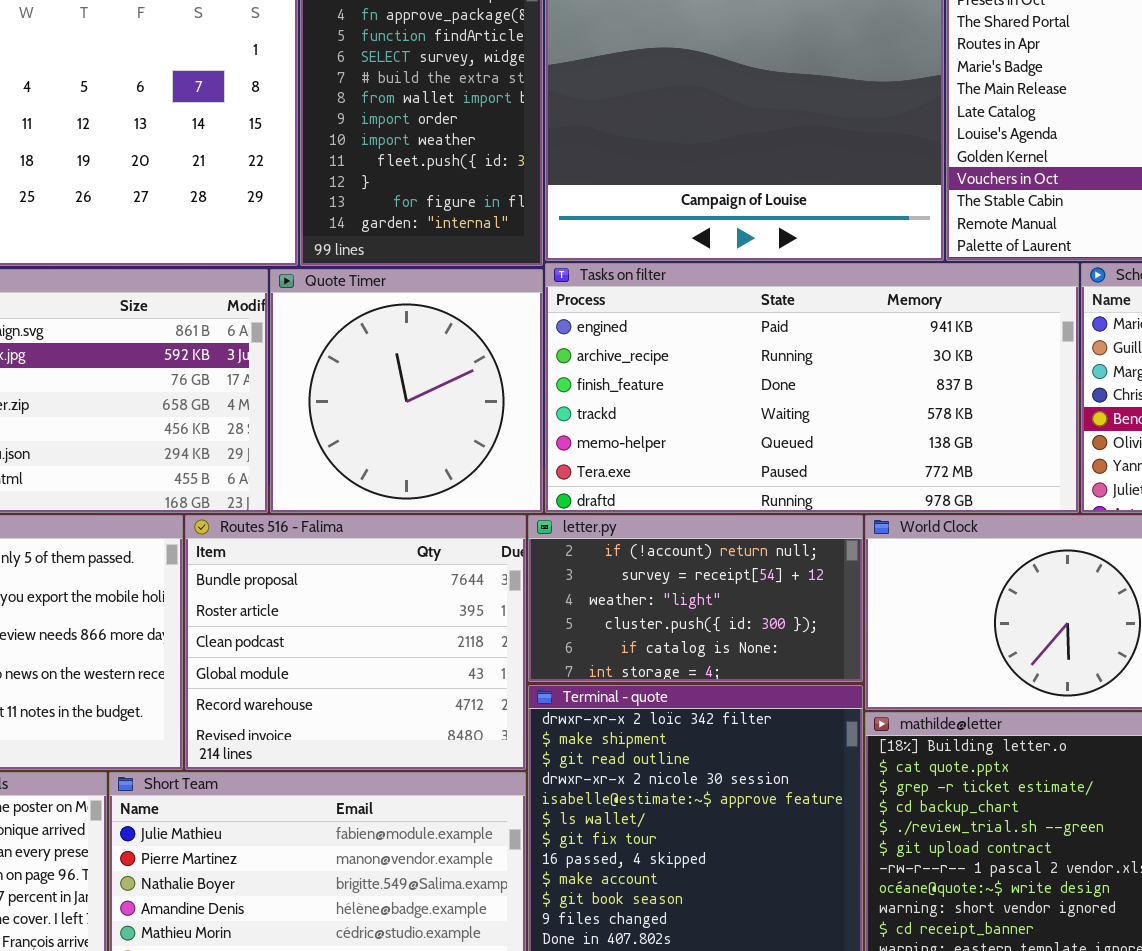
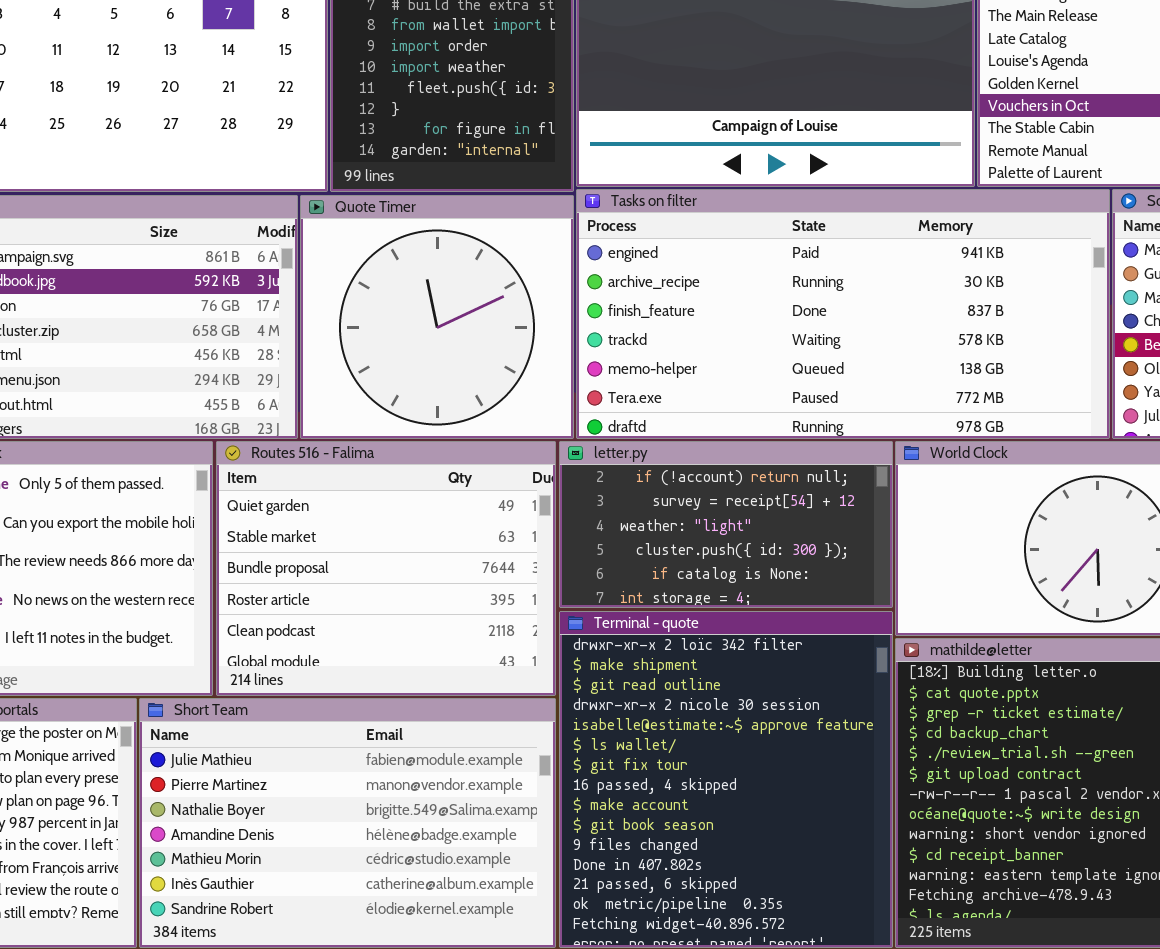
Routes 516 - Falima: [185,515,526,770] -> [216,441,556,696], scrolled up 2 rows

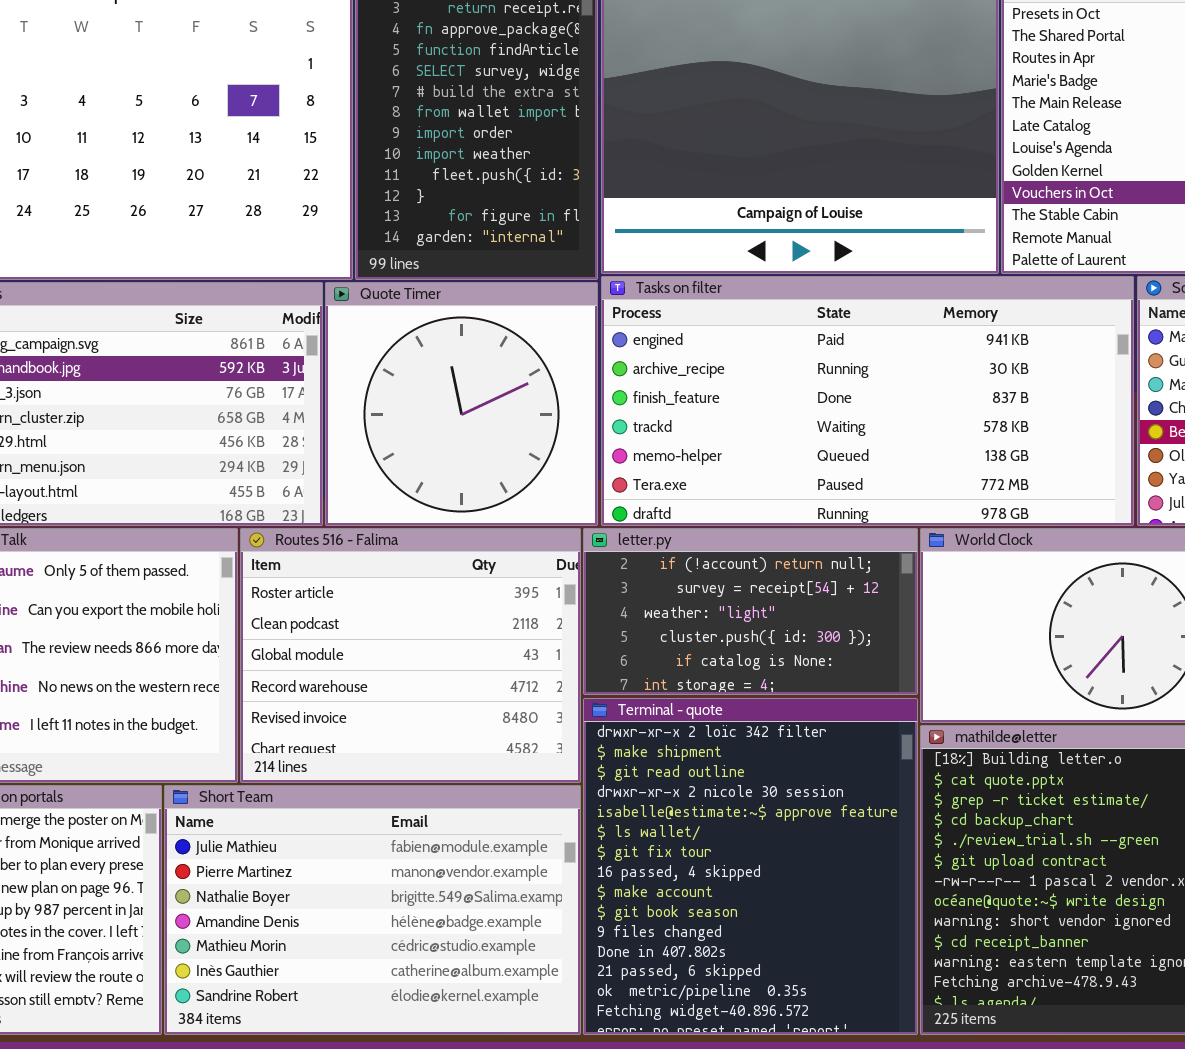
Routes 516 - Falima: [216,441,556,696] -> [240,528,581,783], scrolled down 3 rows

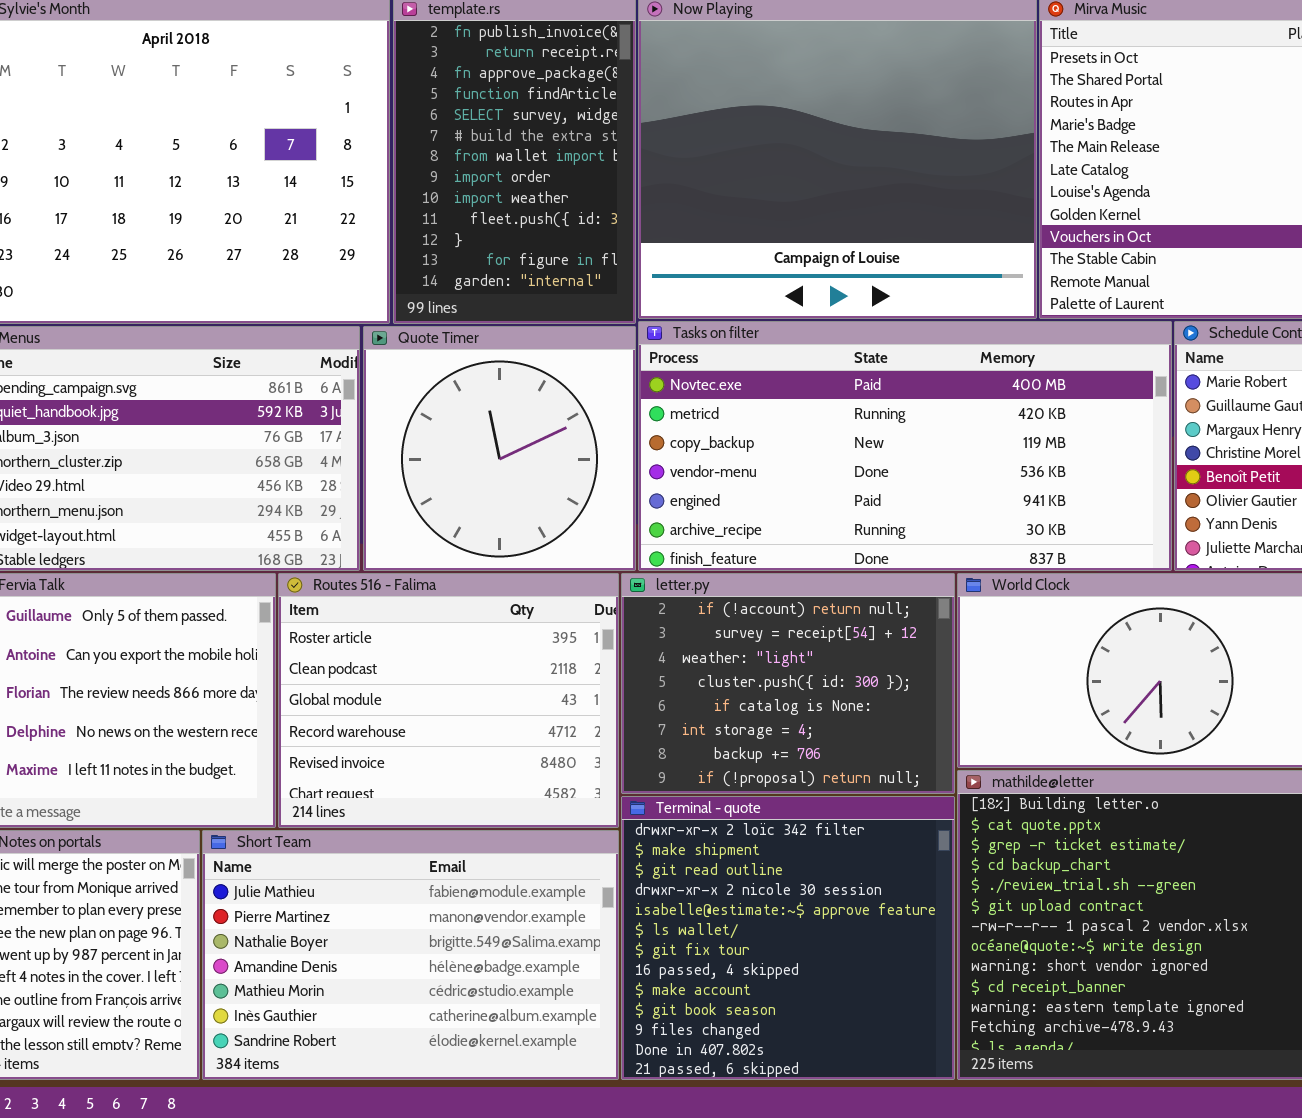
Tasks on filter: [601,276,1134,526] -> [638,321,1172,571], scrolled up 4 rows
letter.py: [583,528,918,695] -> [621,573,955,794], resized
Terminal - quote: [583,698,918,1035] -> [621,796,955,1080], resized

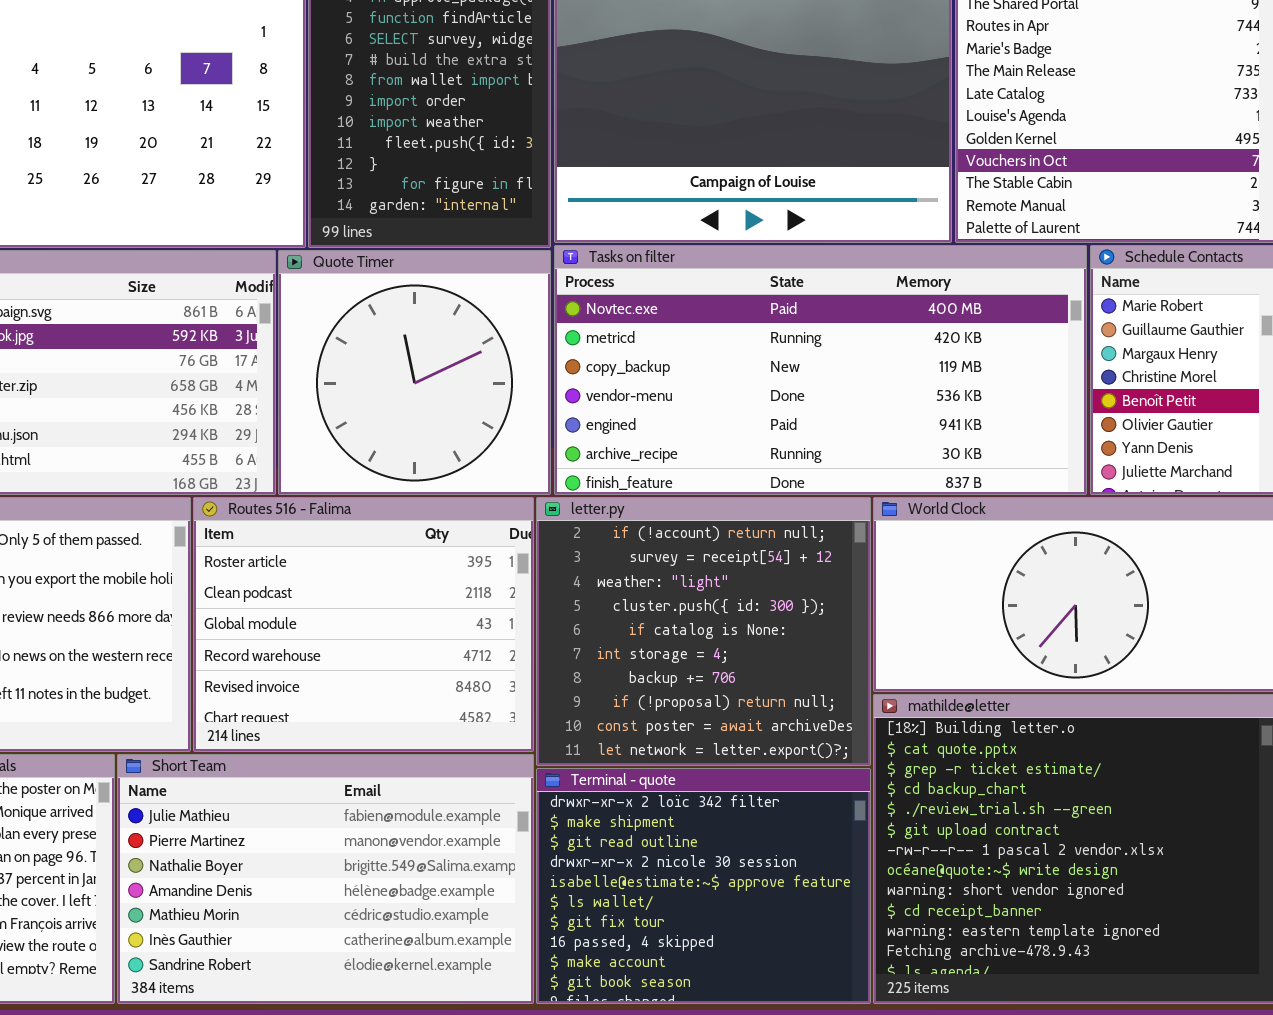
letter.py: [621,573,955,794] -> [536,497,871,766], resized
Terminal - quote: [621,796,955,1080] -> [536,768,871,1004], resized

